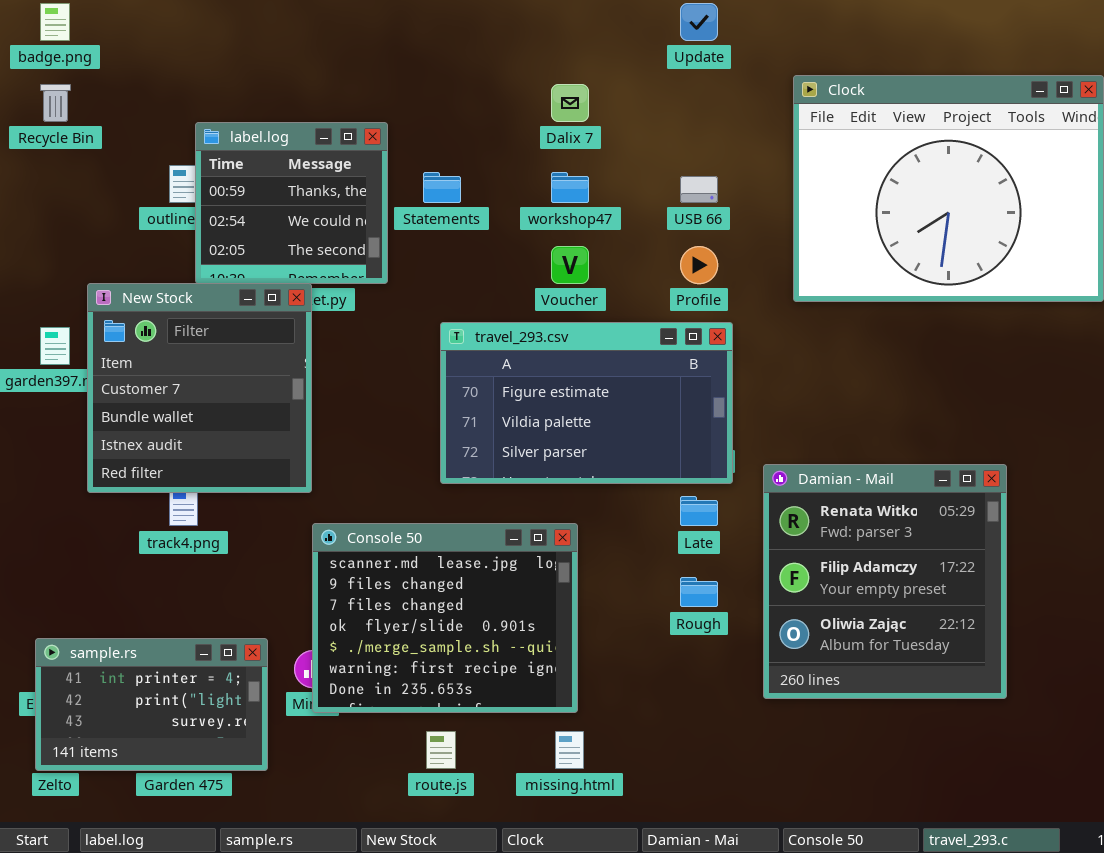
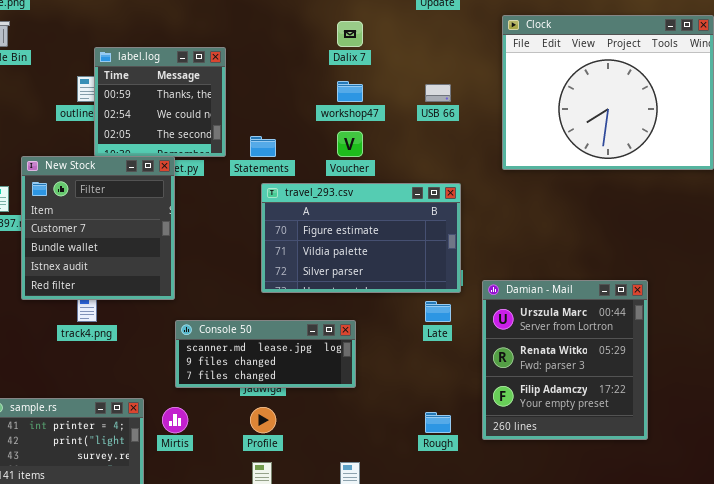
Statements: [423,172,461,203] -> [250,136,276,157], moved
Profile: [680,246,718,284] -> [250,407,276,433], moved
Damian - Mail: [763,464,1007,699] -> [482,280,648,440], scrolled up 1 row
Console 50: [312,523,578,713] -> [175,320,356,388], resized
Rough: [680,577,718,607] -> [425,412,451,433], moved

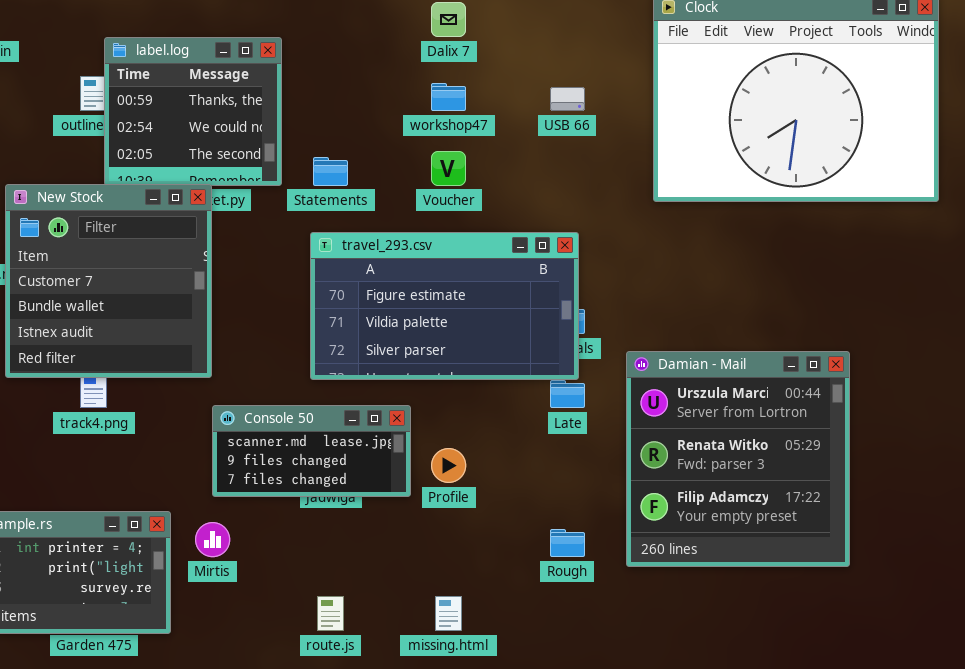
travel_293.csv: [261,183,461,293] -> [310,232,579,380], moved
Console 50: [175,320,356,388] -> [212,405,411,497], resized
Profile: [250,407,276,433] -> [431,448,466,483], moved

